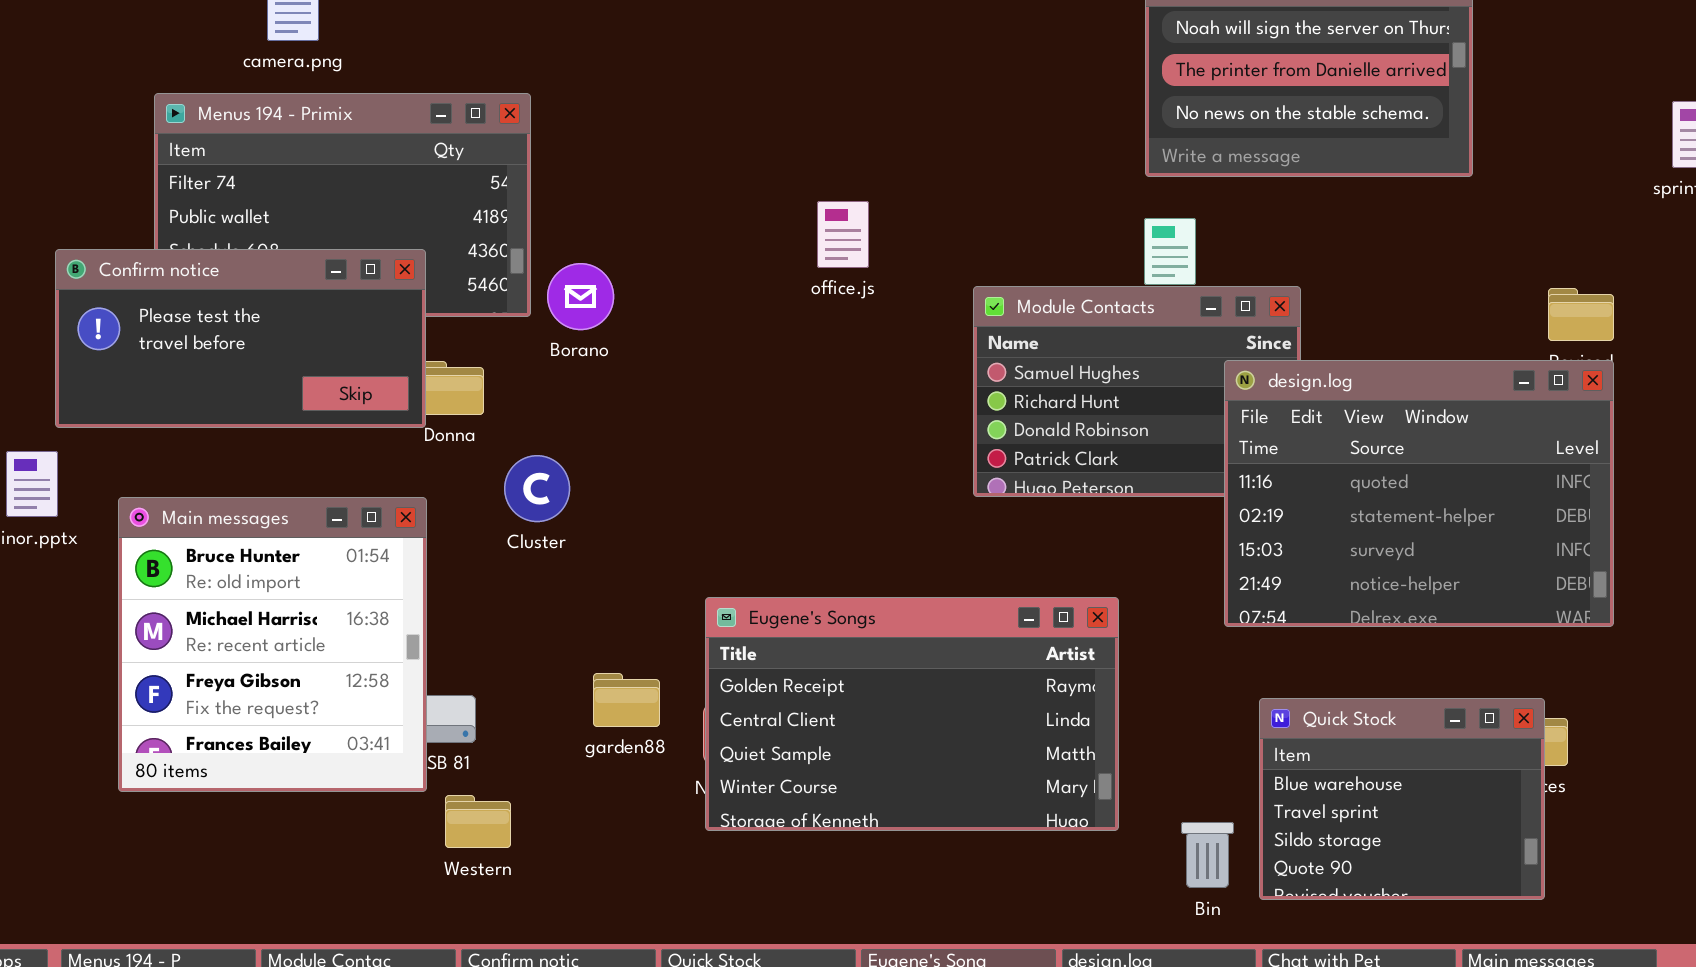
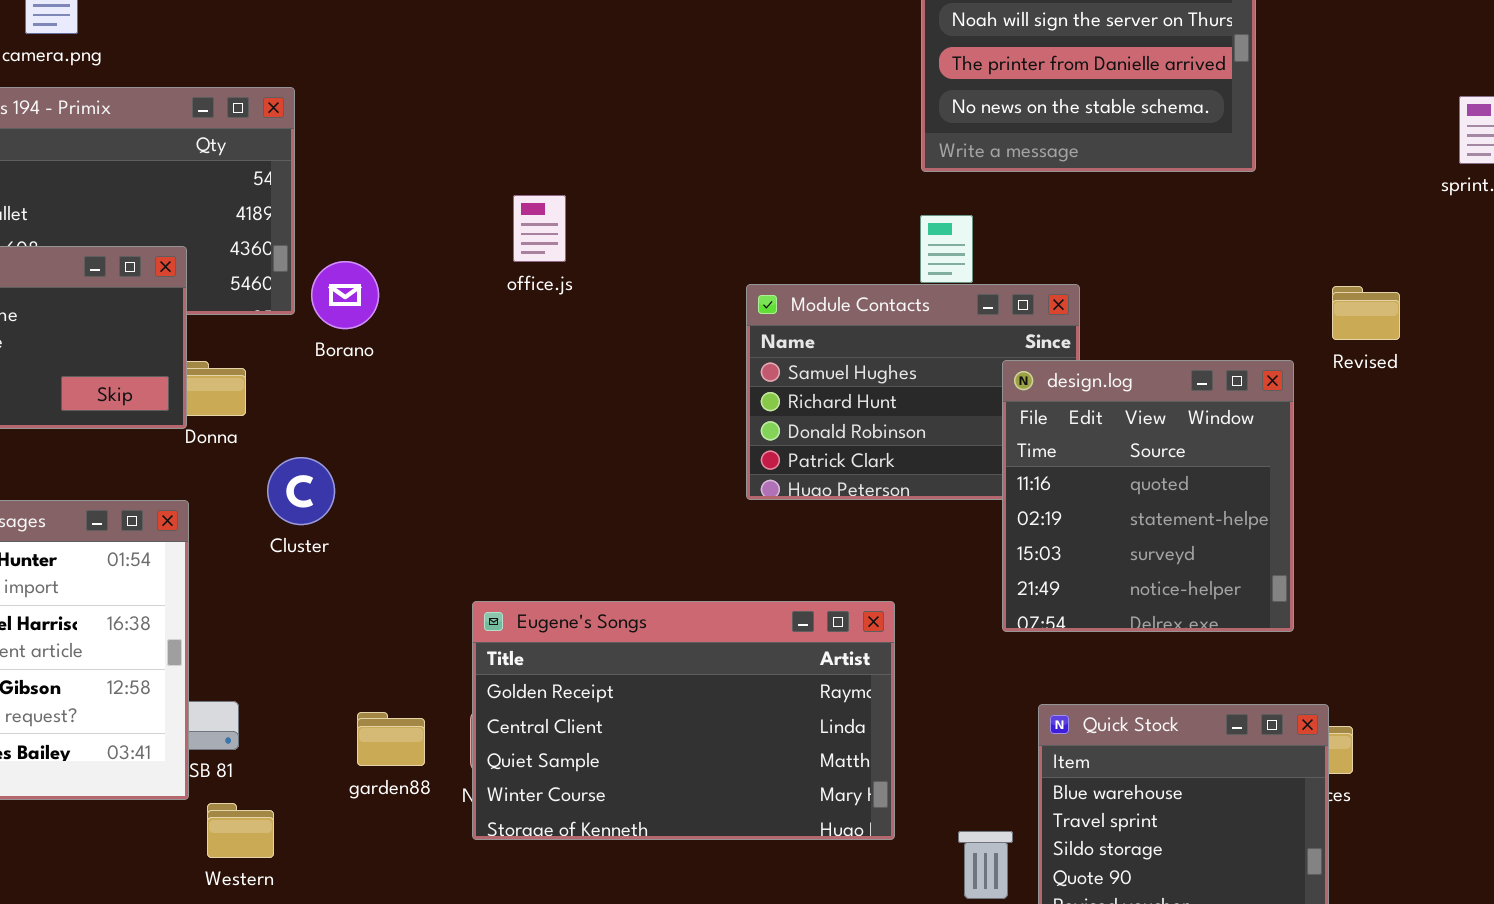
office.js: [817,201,869,268] -> [513,195,566,262], moved
design.log: [1224,360,1614,627] -> [1002,360,1294,632], resized
garden88: [593,673,660,727] -> [357,712,425,766], moved

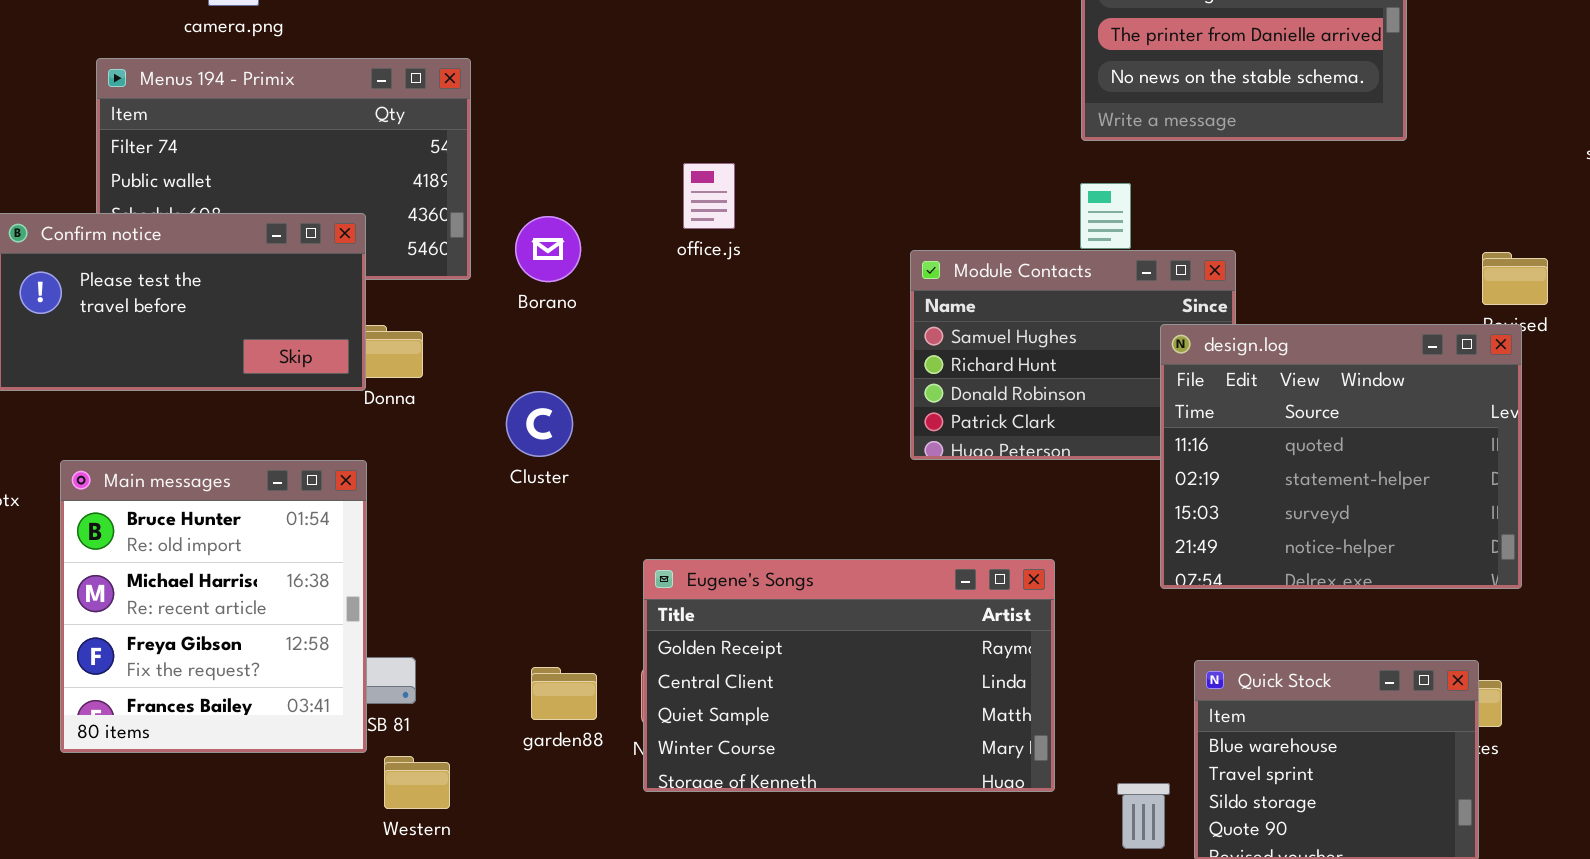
Borano: [311,261,379,329] -> [515,216,581,282], moved
design.log: [1002,360,1294,632] -> [1160,324,1522,589], resized
Cluster: [267,457,335,525] -> [506,391,573,457], moved

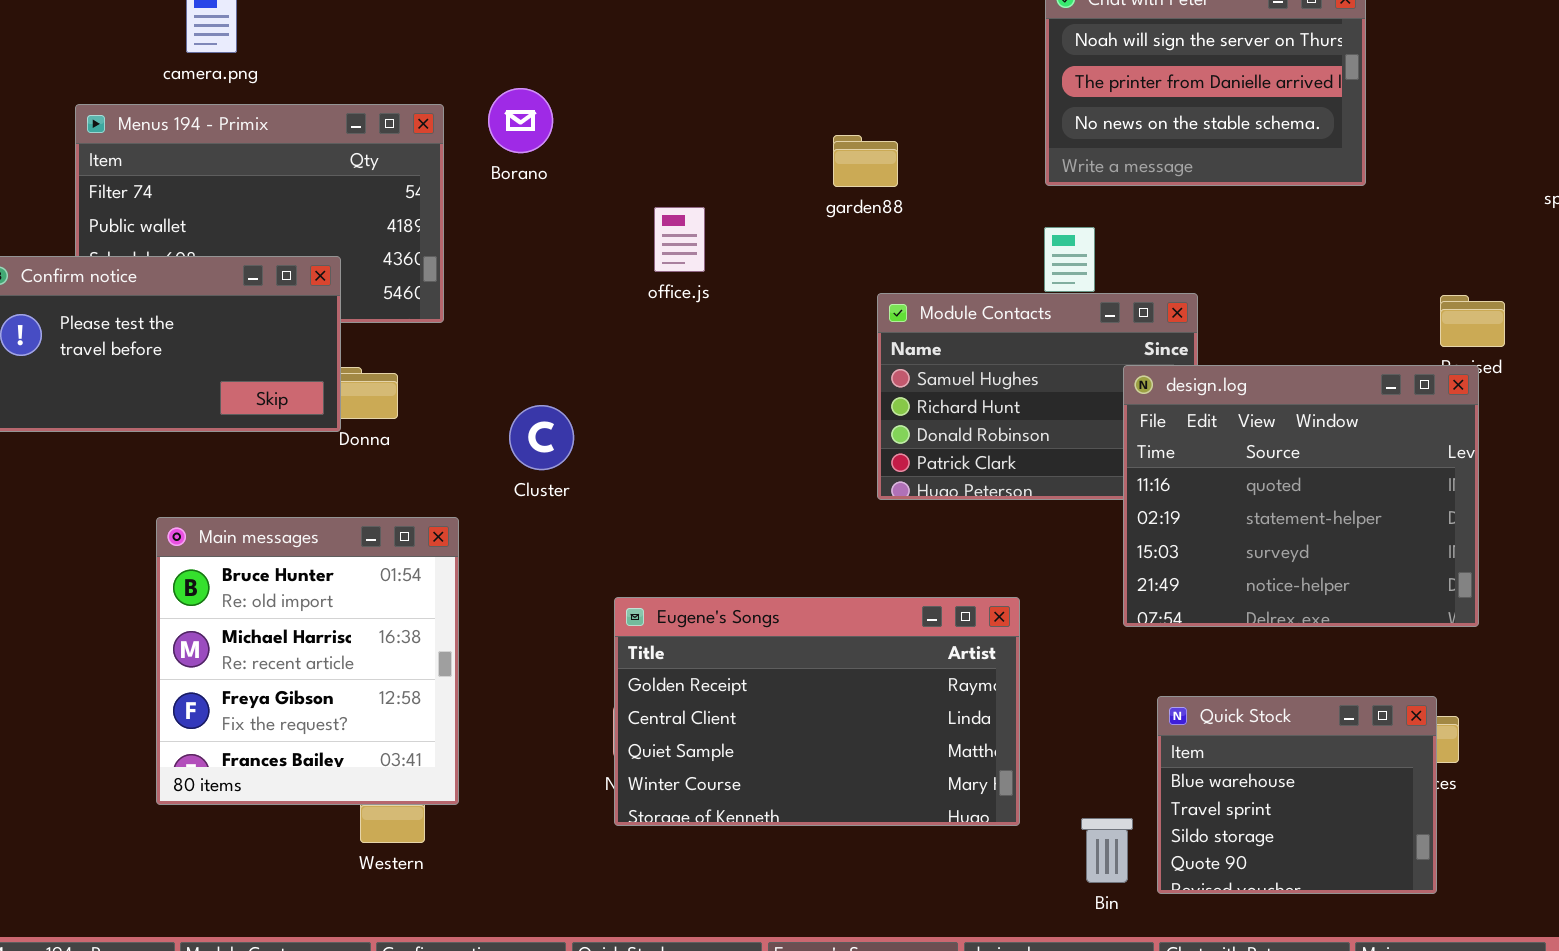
Borano: [515,216,581,282] -> [488,88,553,153], moved
Cluster: [506,391,573,457] -> [509,405,574,470], moved
Main messages: [60,460,367,753] -> [156,517,459,805], moved
garden88: [531,667,597,720] -> [833,135,898,187], moved

